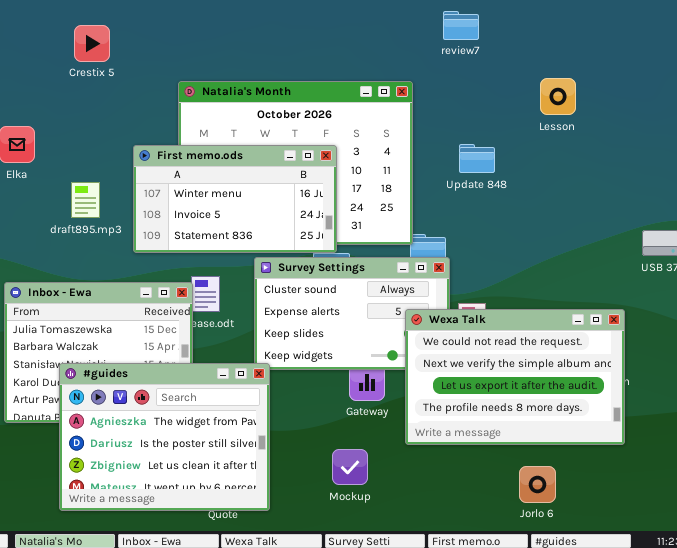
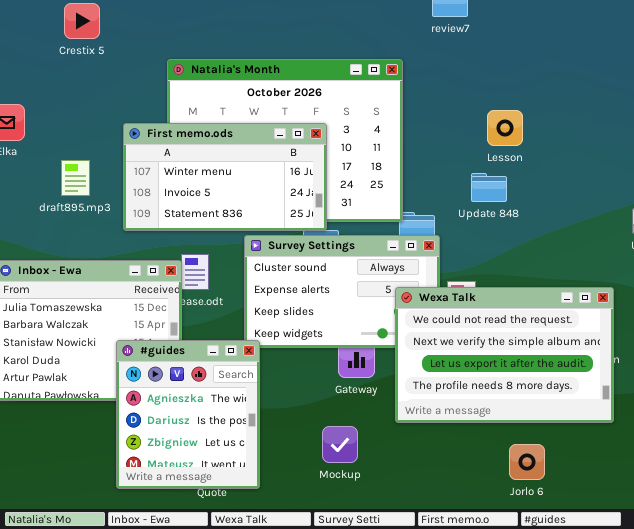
Lesson: [540,78,576,115] -> [487,110,523,146], moved
Update 848: [459,144,495,173] -> [471,173,507,202], moved
#guides: [59,363,270,511] -> [116,340,260,489], resized

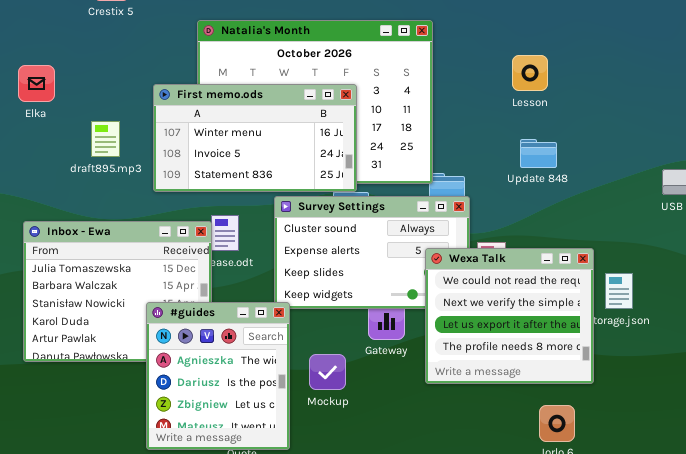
Lesson: [487,110,523,146] -> [512,55,548,91], moved
Update 848: [471,173,507,202] -> [520,139,557,168], moved
Wexa Talk: [395,287,614,423] -> [425,248,594,384], resized
Mockup: [322,426,358,463] -> [309,354,346,390], moved

